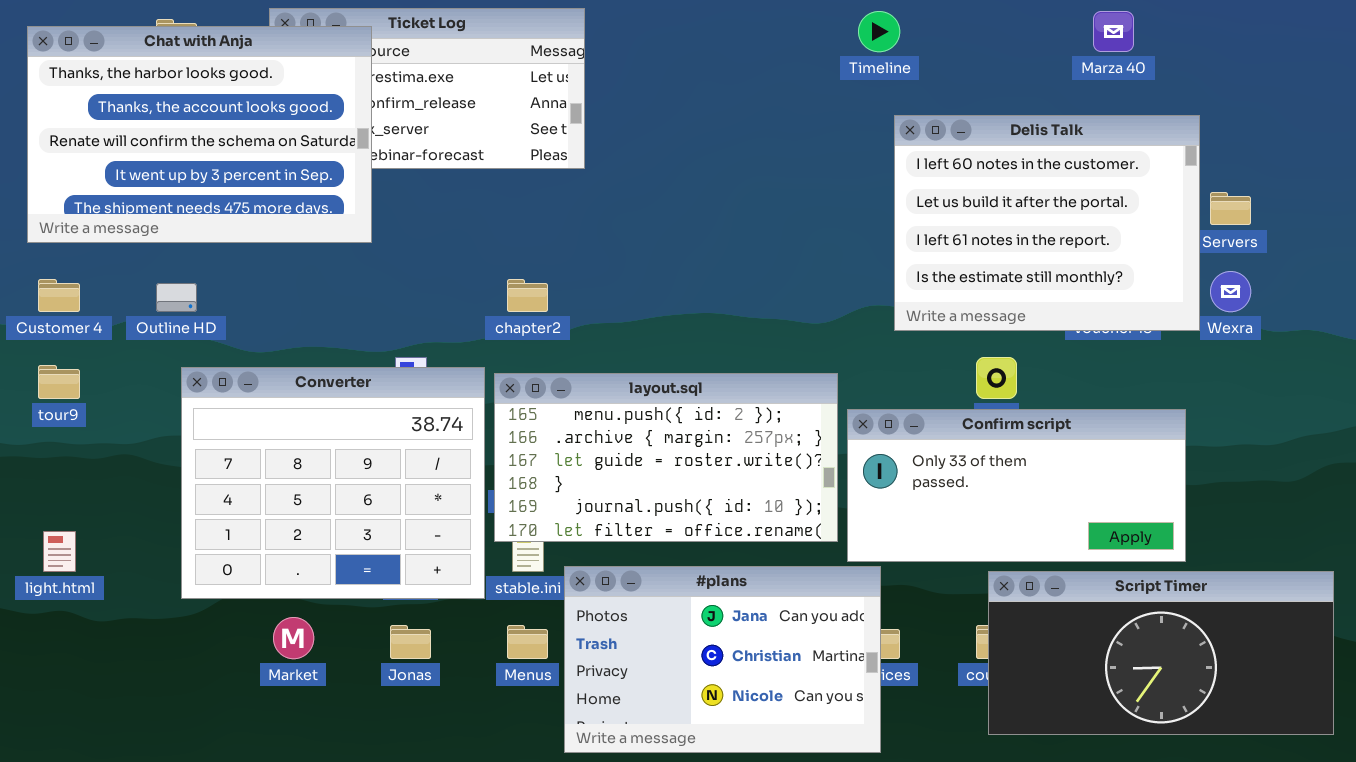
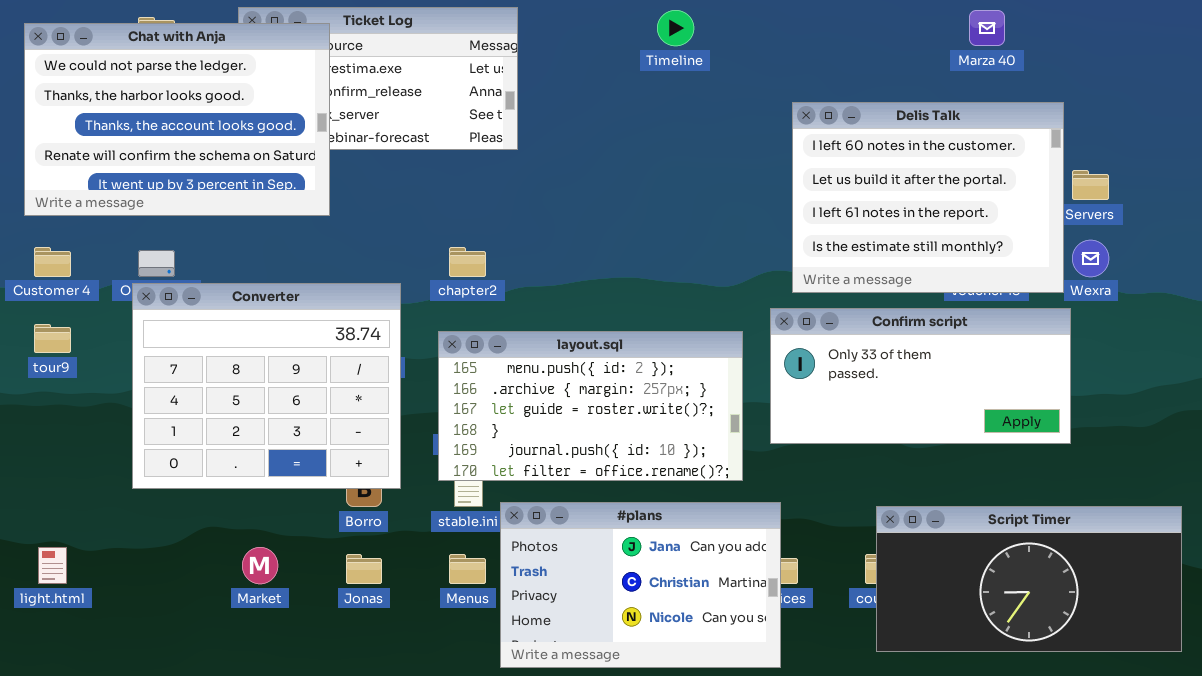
Timeline: [858,11,900,52] -> [657,10,694,46], moved
Chat with Anja: [27,26,372,243] -> [24,23,330,216], scrolled up 1 row
Converter: [181,367,485,599] -> [132,283,401,489], moved
Confirm script: [847,409,1186,562] -> [770,308,1071,444], moved
light.html: [43,531,76,572] -> [38,547,67,584], moved

